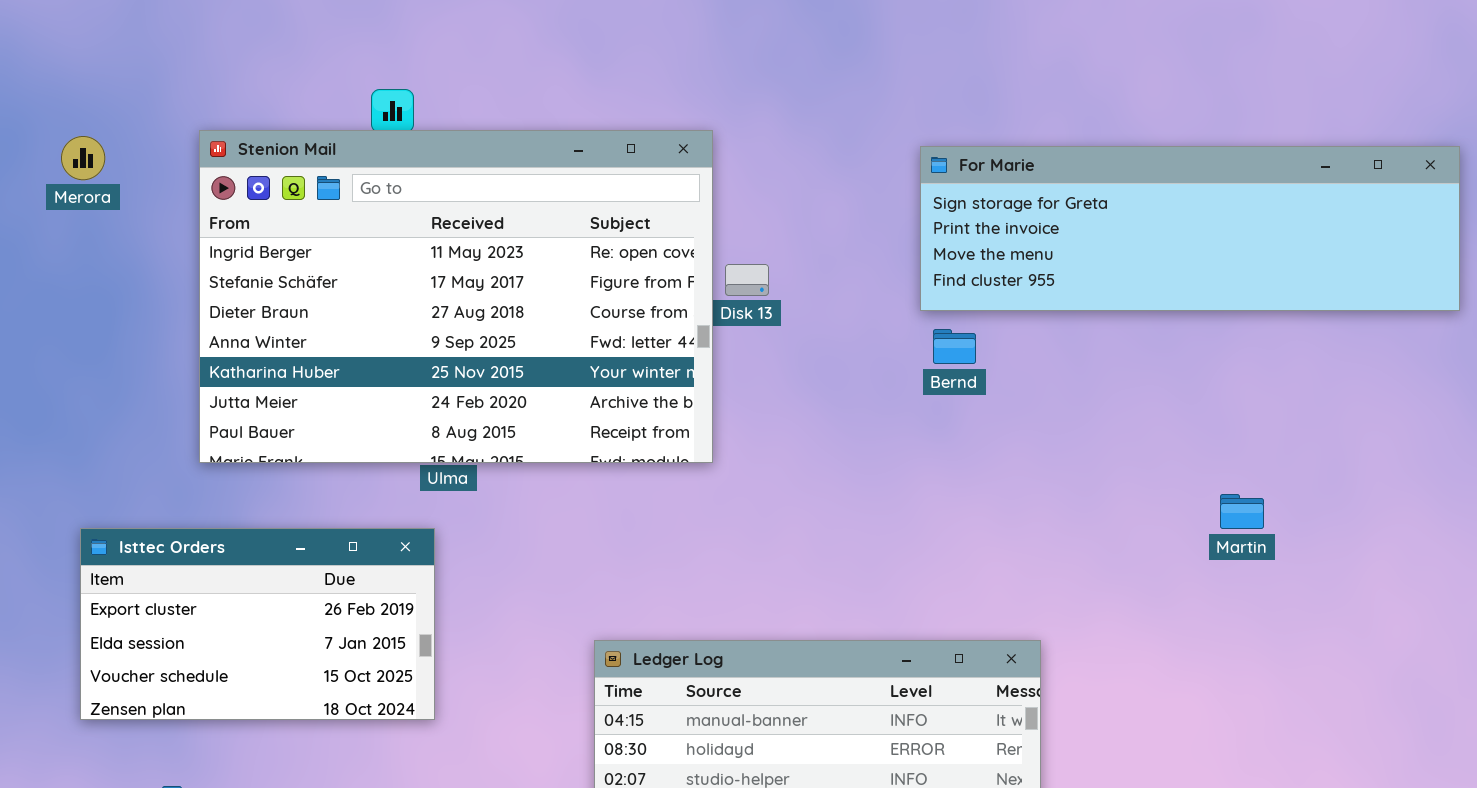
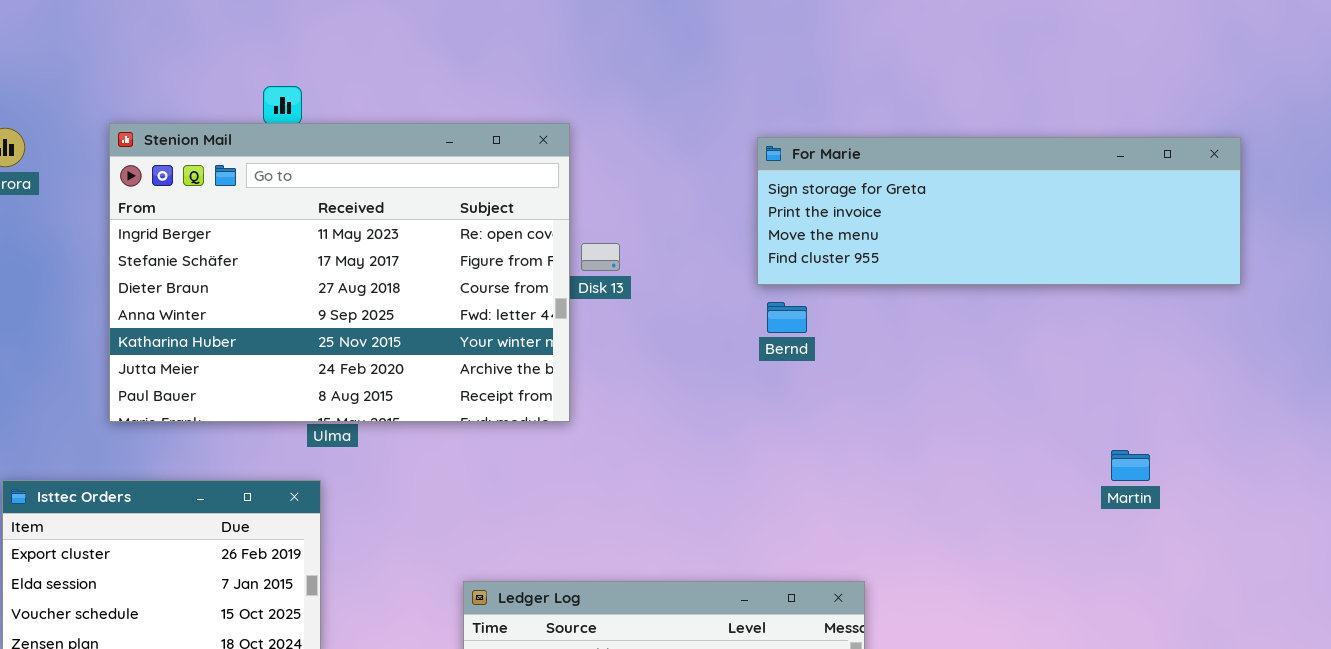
Martin: [1220,494,1264,529] -> [1111,450,1150,481], moved

